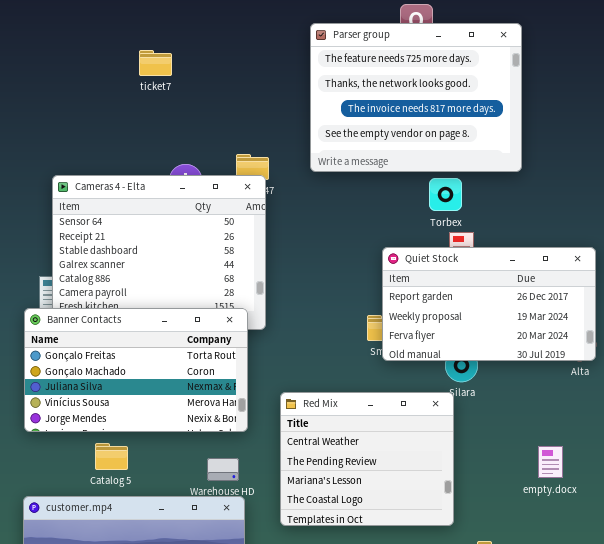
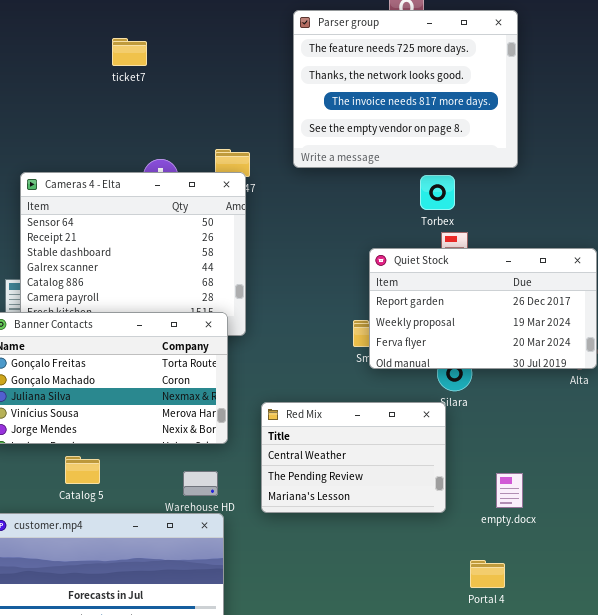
Red Mix: [280,392,454,526] -> [261,402,446,513], resized
empty.docx: [538,446,563,478] -> [496,473,523,508], moved

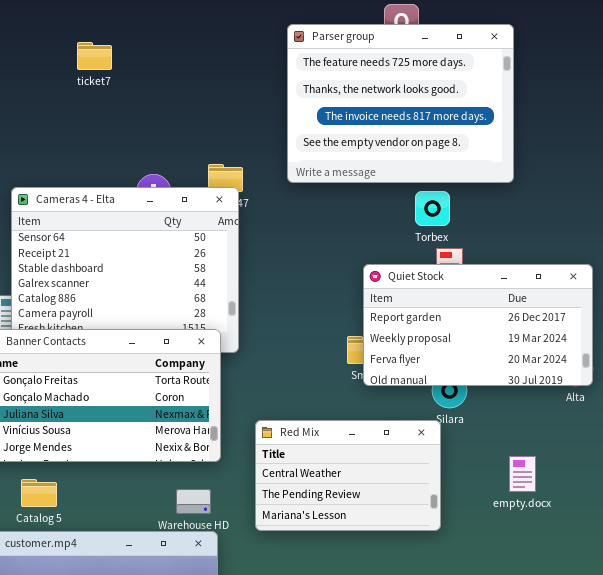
ticket7: [112,38,147,66] -> [77,42,112,70], moved
Catalog 5: [65,456,100,484] -> [21,479,57,507], moved
empty.docx: [496,473,523,508] -> [509,456,536,492], moved

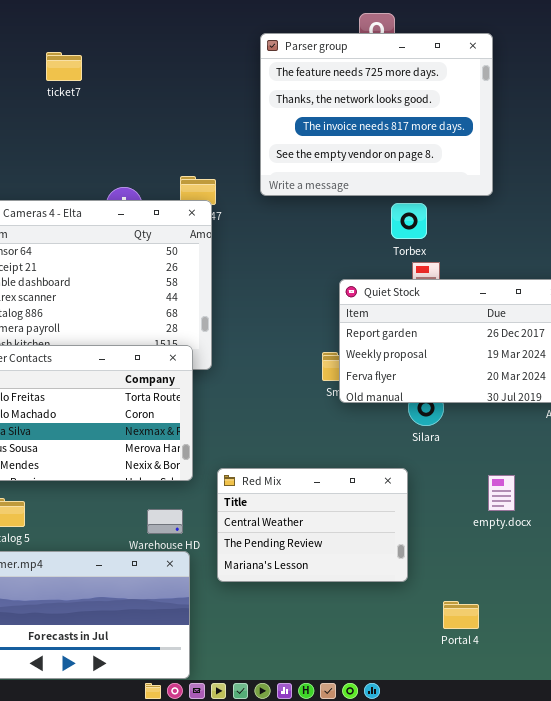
Red Mix: [255,420,441,531] -> [217,468,408,582], moved

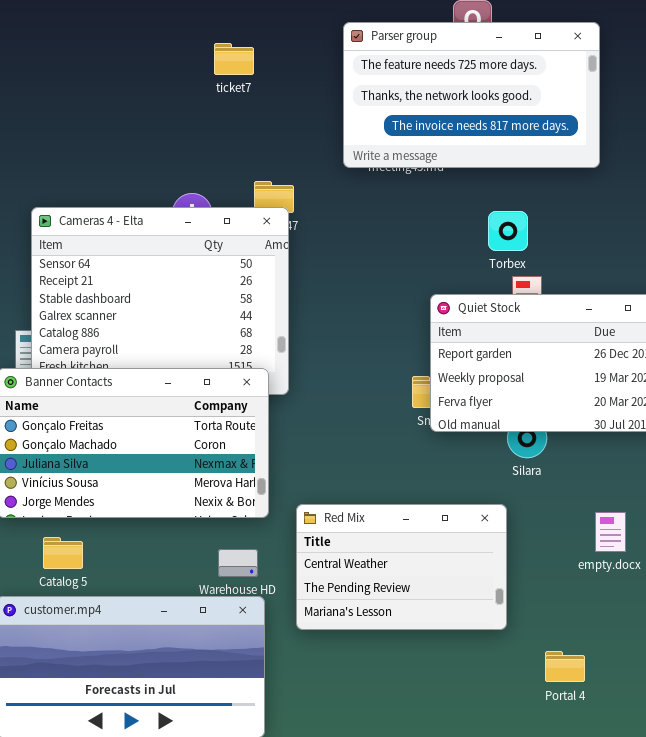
Parser group: [260,33,493,196] -> [343,22,600,168], resized
ticket7: [46,52,82,81] -> [214,43,254,75], moved

